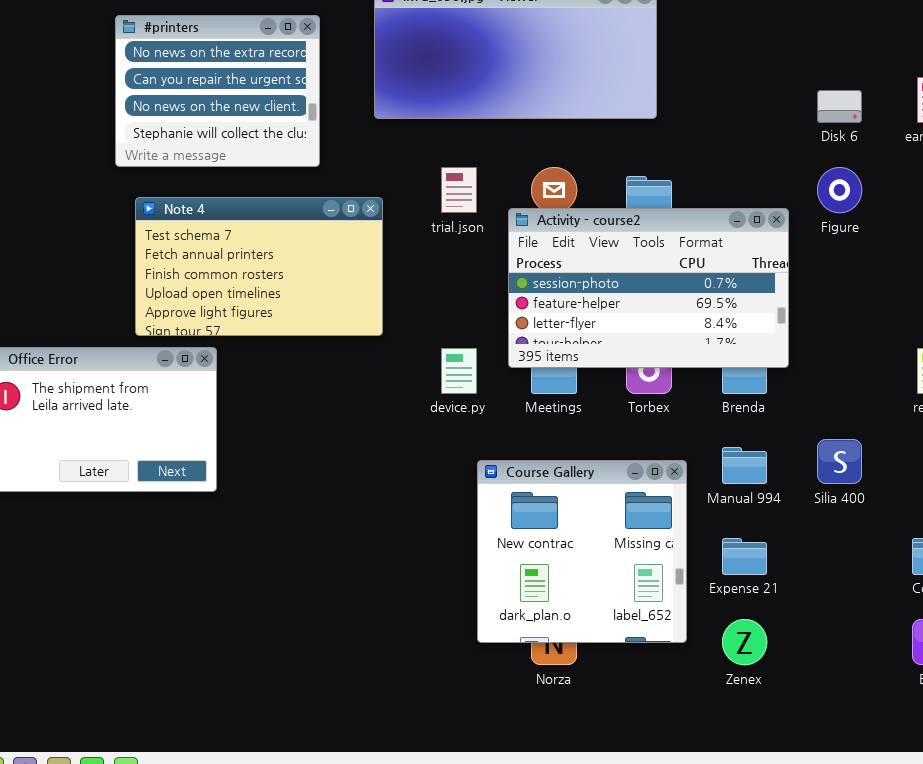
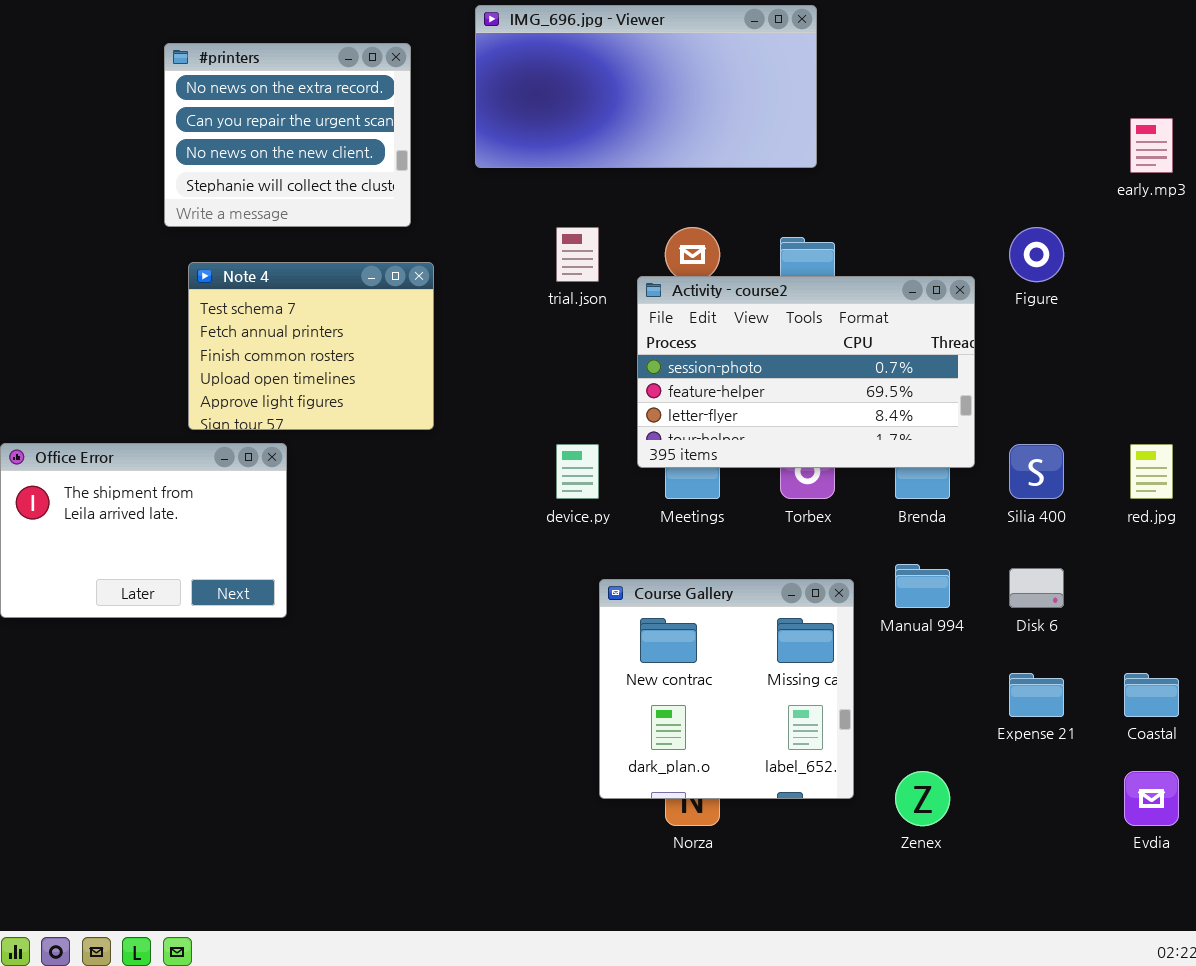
Disk 6: [817,90,862,123] -> [1009,568,1064,608], moved
Note 4: [135,197,383,336] -> [188,262,434,430], resized
Silia 400: [817,439,862,484] -> [1009,444,1064,499], moved
Expense 21: [722,538,767,575] -> [1009,673,1064,717], moved

